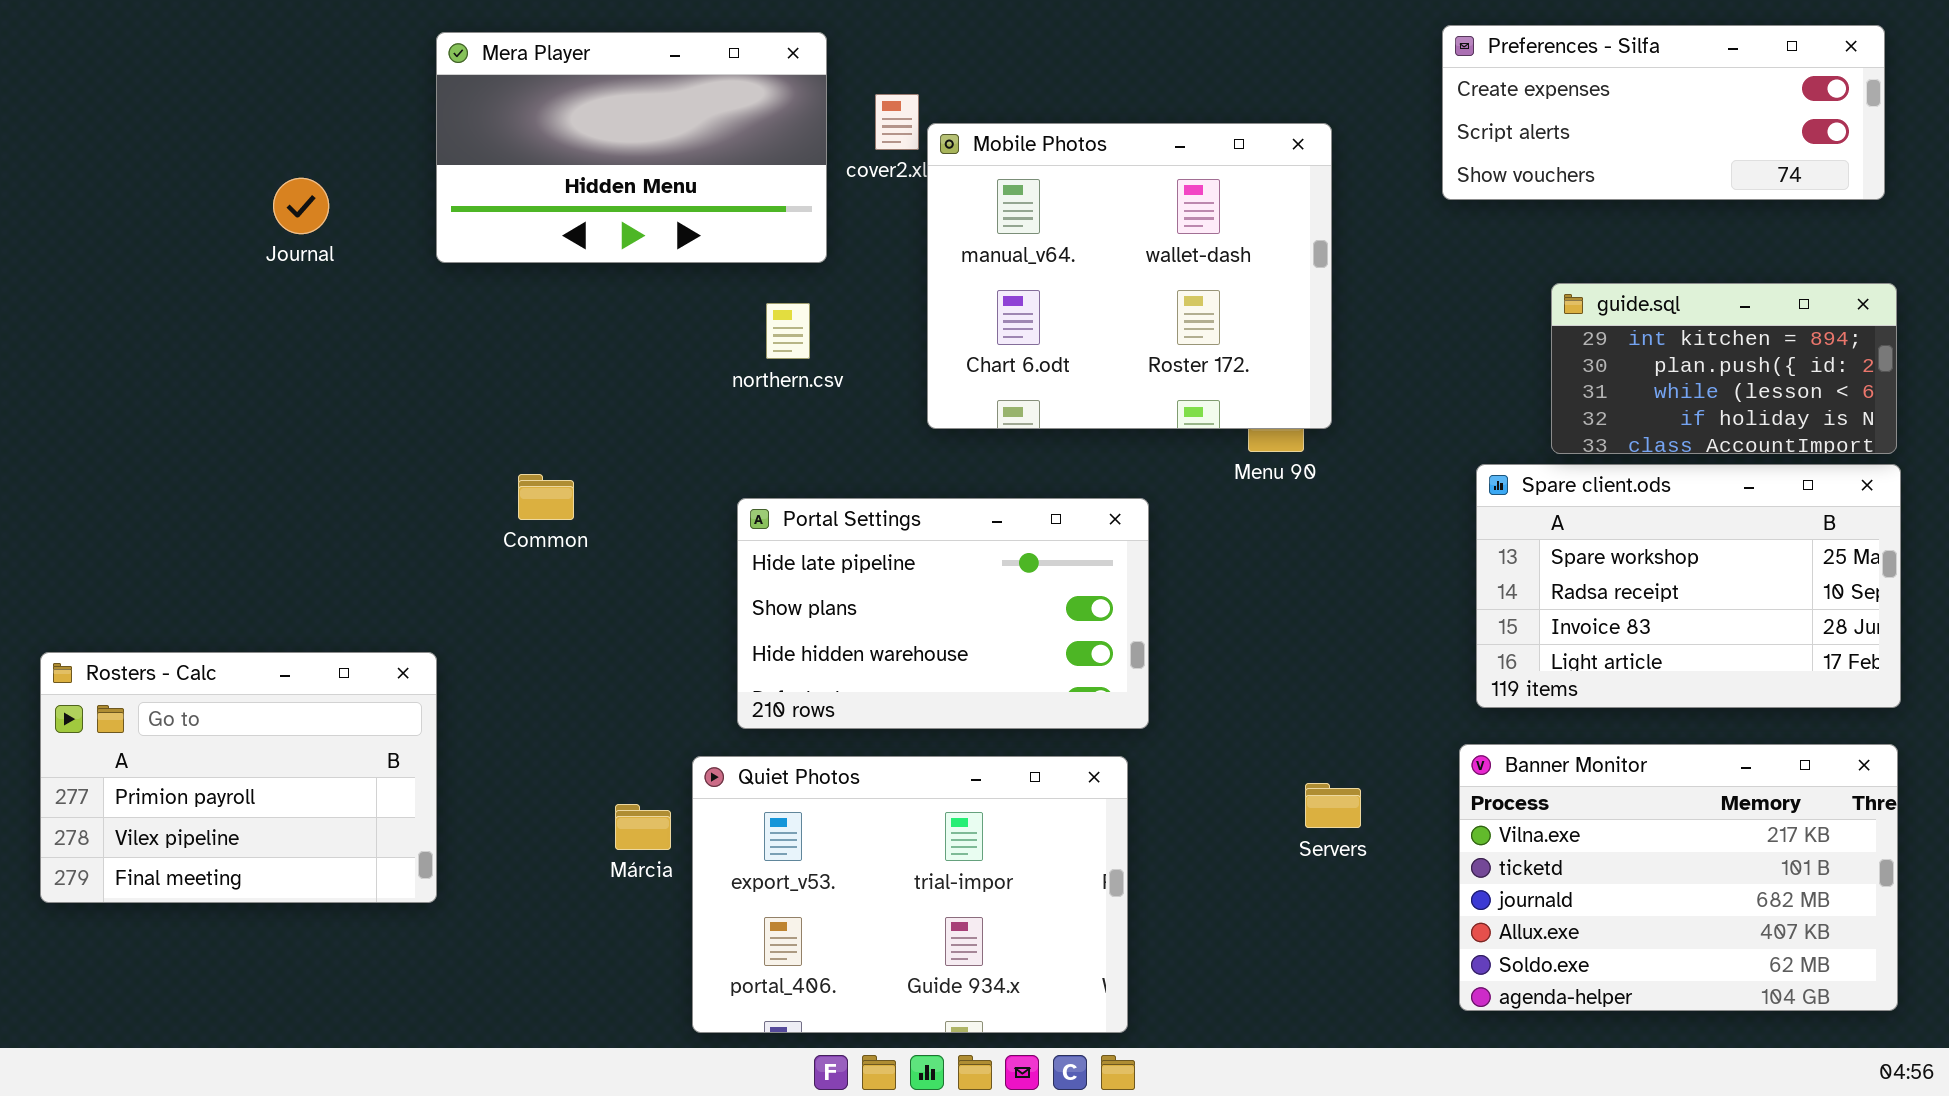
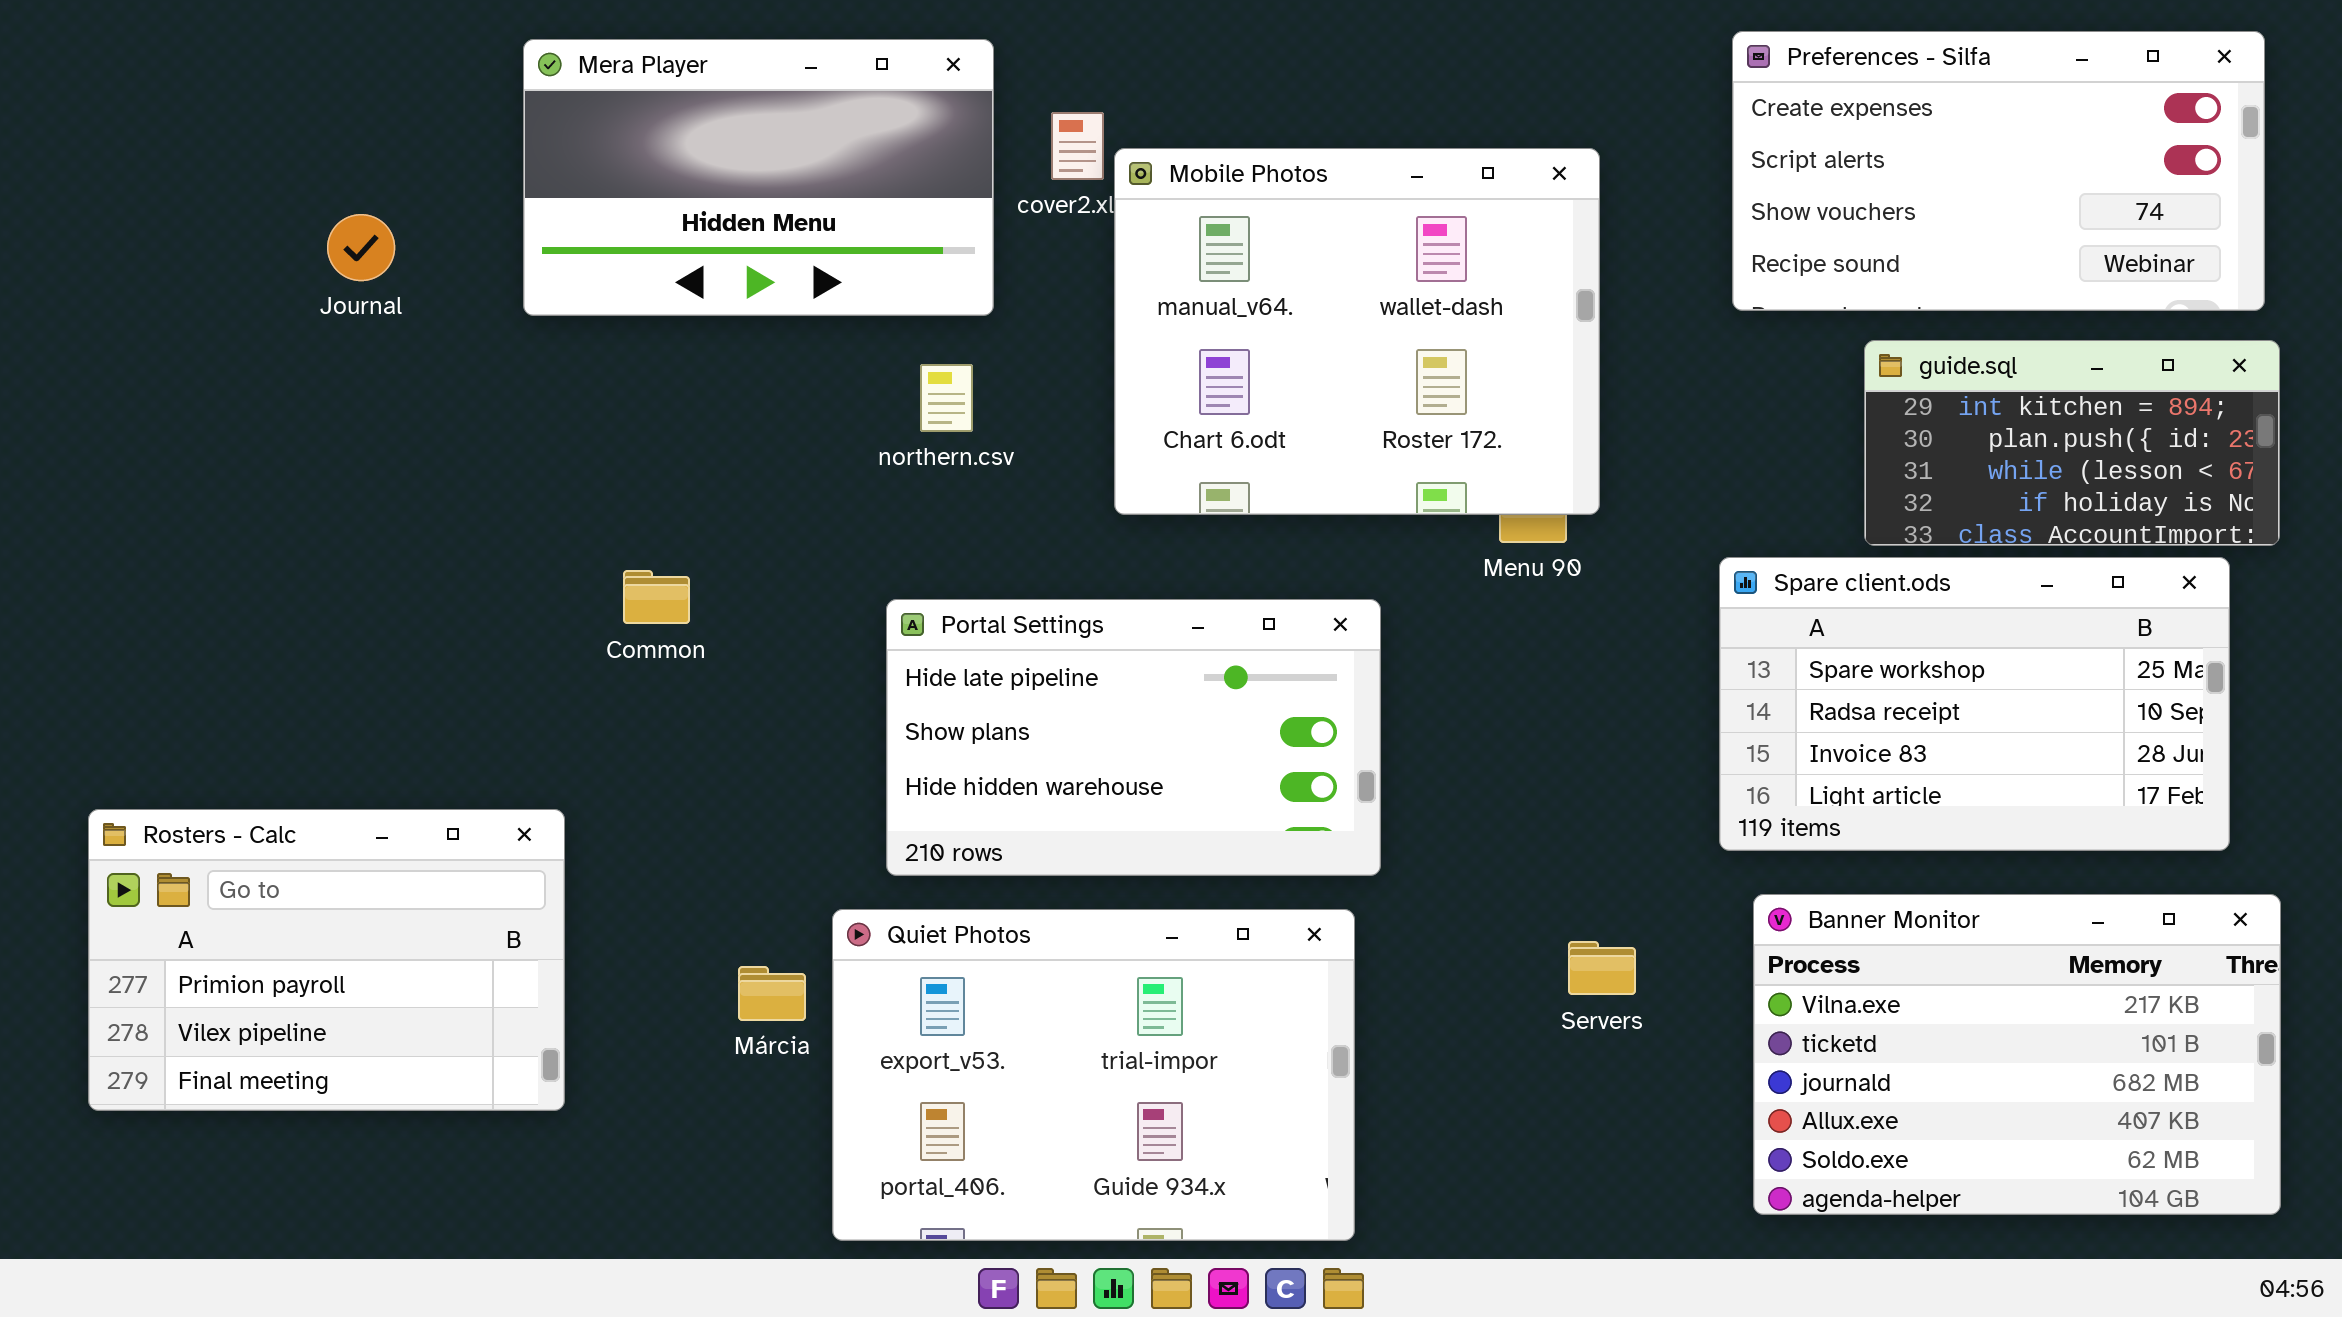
Preferences - Silfa: [1442,25,1885,200] -> [1732,31,2265,311], resized
Spare client.ods: [1476,464,1901,708] -> [1719,557,2230,851], moved
Rosters - Calc: [40,652,437,903] -> [88,809,565,1111], moved

